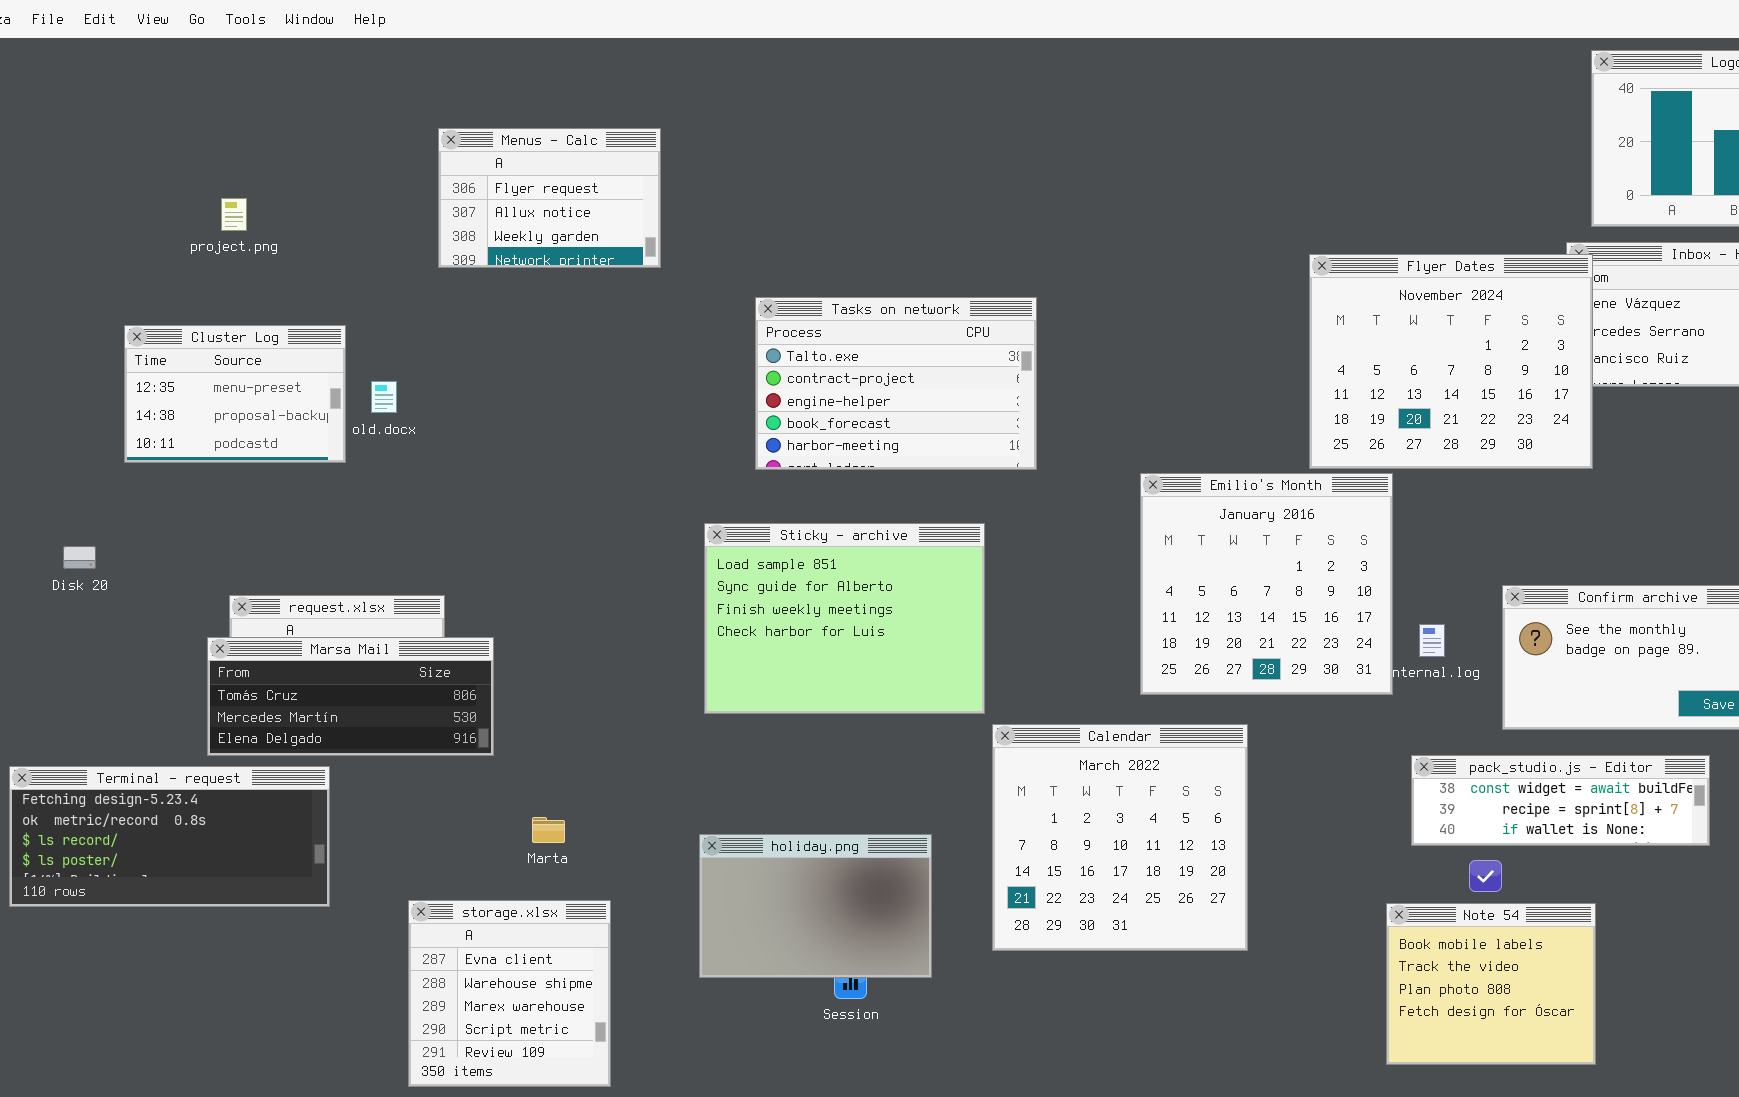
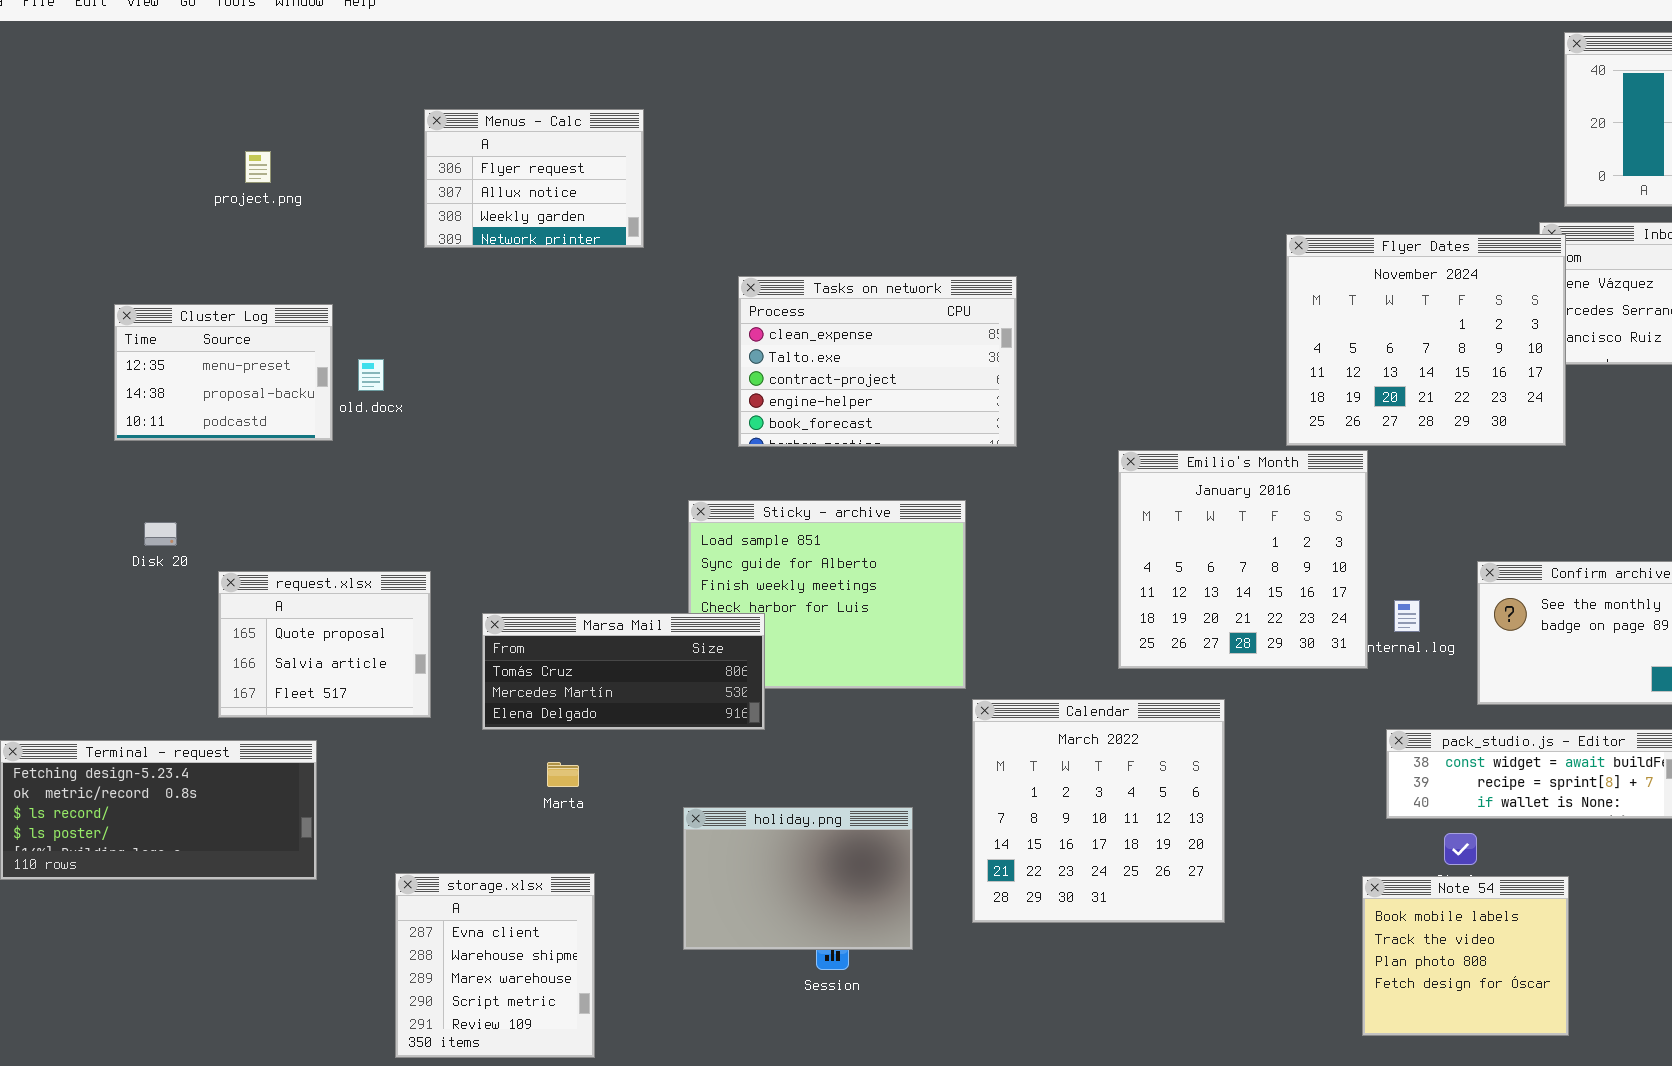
project.png: [221,198,247,231] -> [245,151,271,183], moved
Tasks on network: [755,297,1037,470] -> [738,276,1017,447], scrolled up 1 row
Disk 20: [63,546,96,569] -> [144,522,177,546], moved
Marsa Mail: [207,637,494,756] -> [482,613,765,730], moved
Marta: [532,817,565,843] -> [547,762,579,787], moved

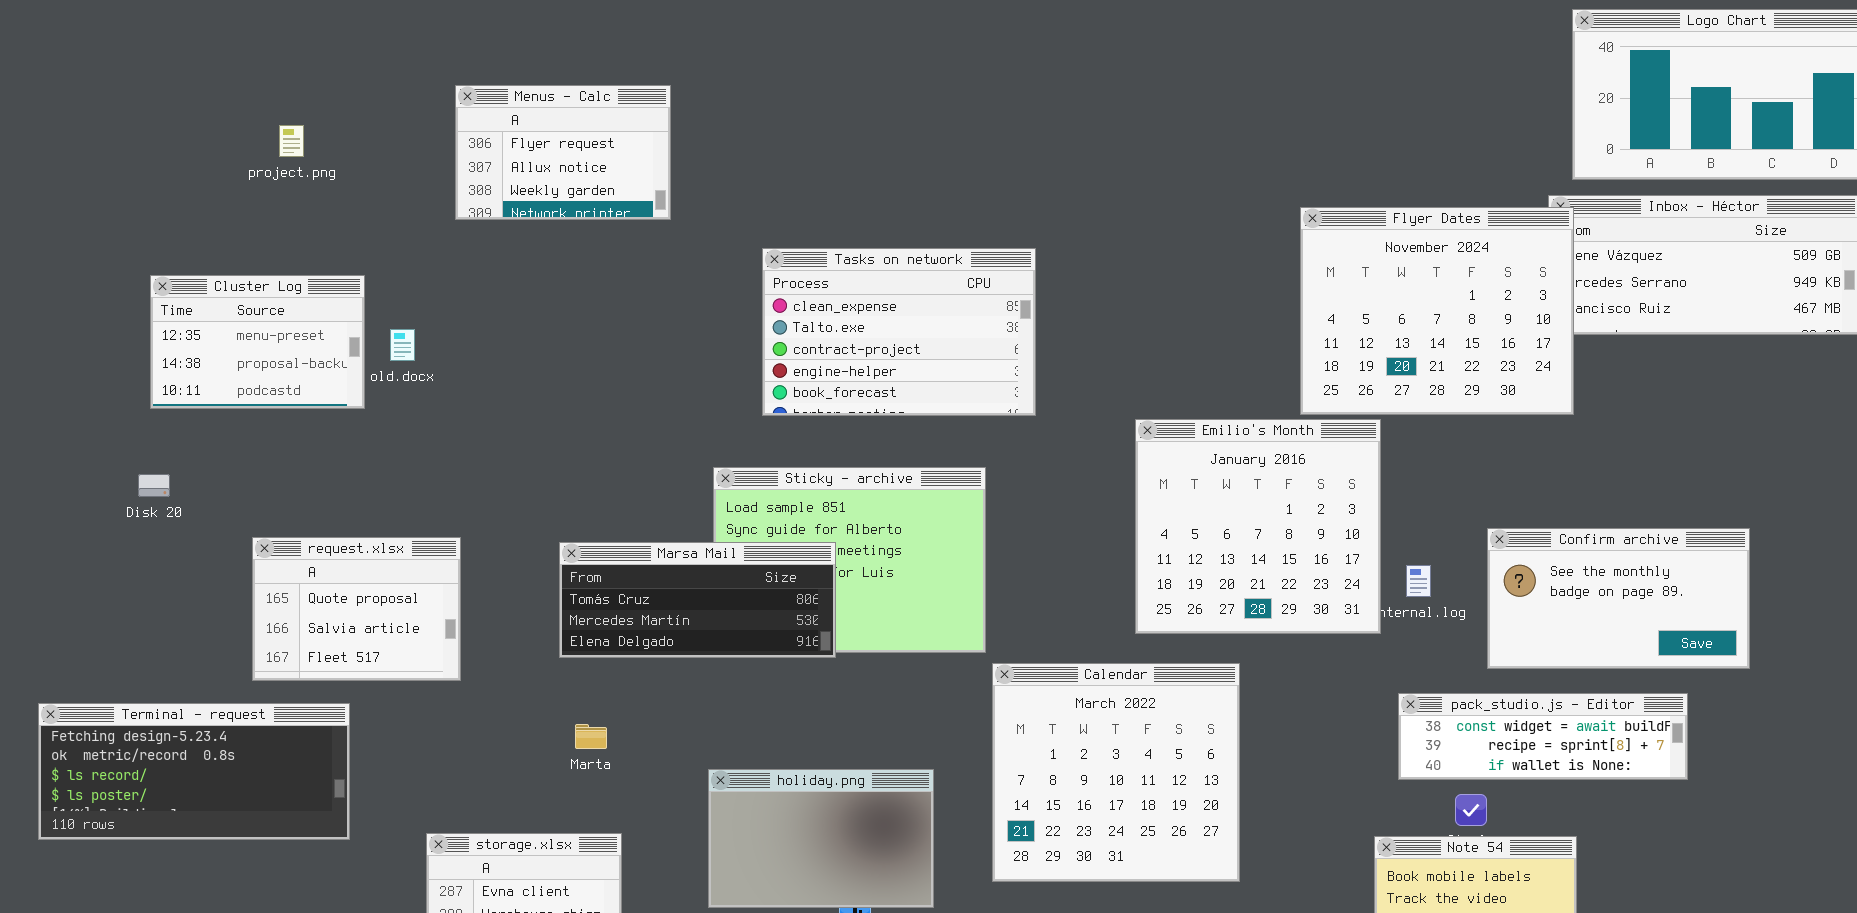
Disk 20: [144,522,177,546] -> [138,474,170,497], moved
Marsa Mail: [482,613,765,730] -> [559,542,836,658], moved

